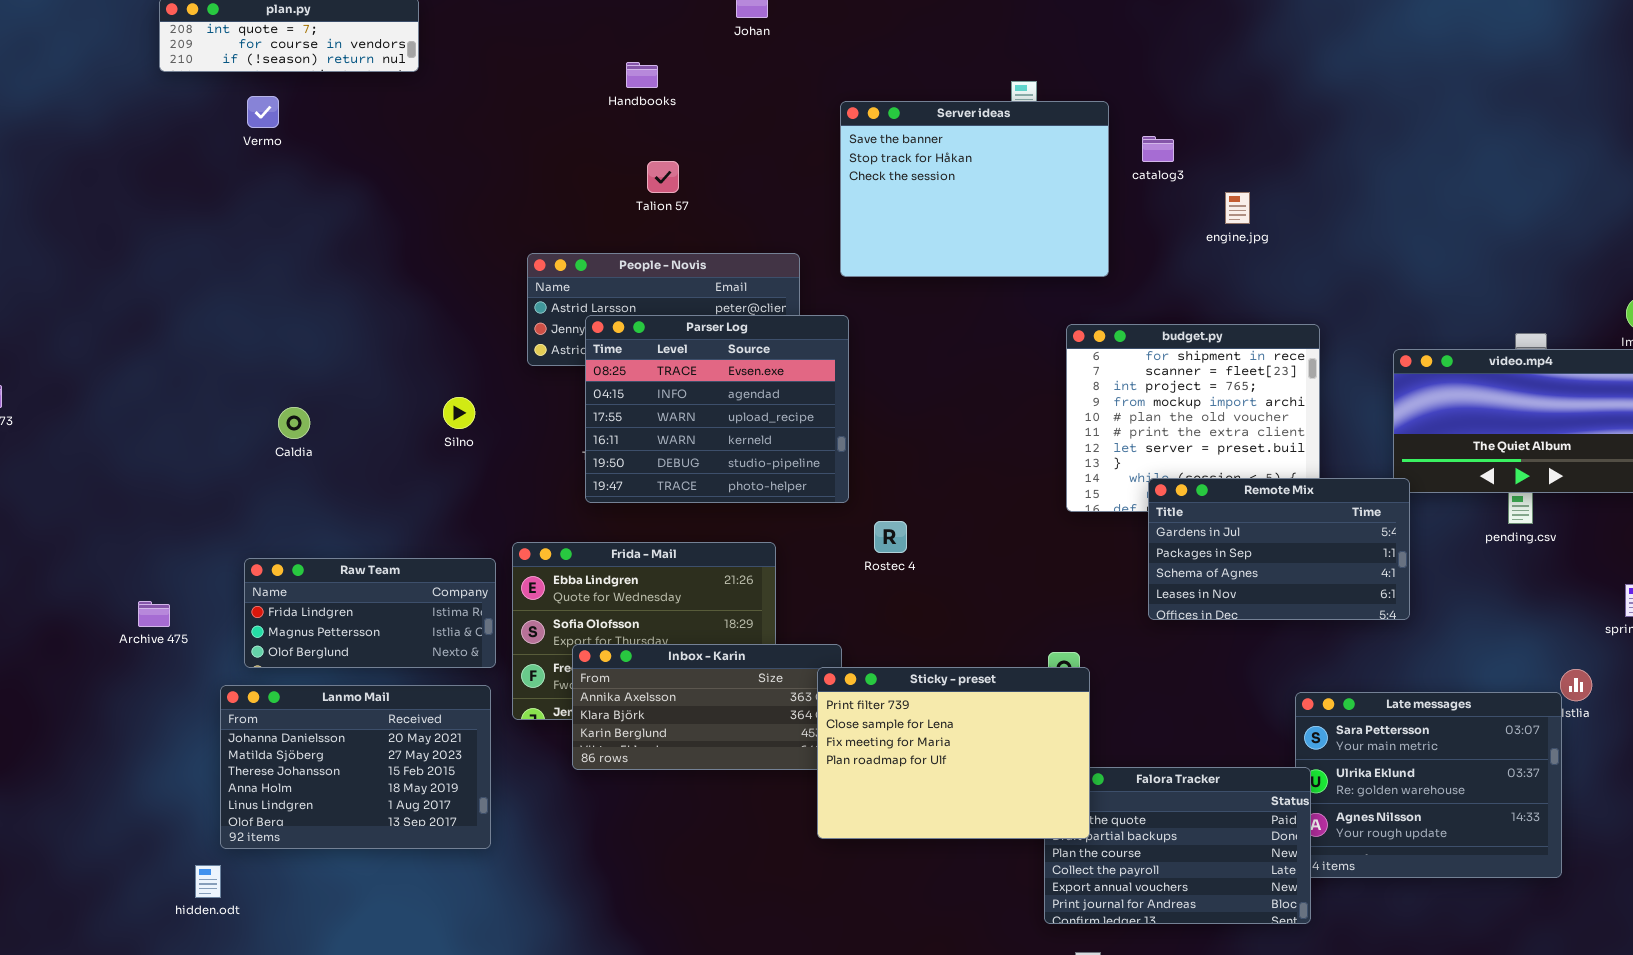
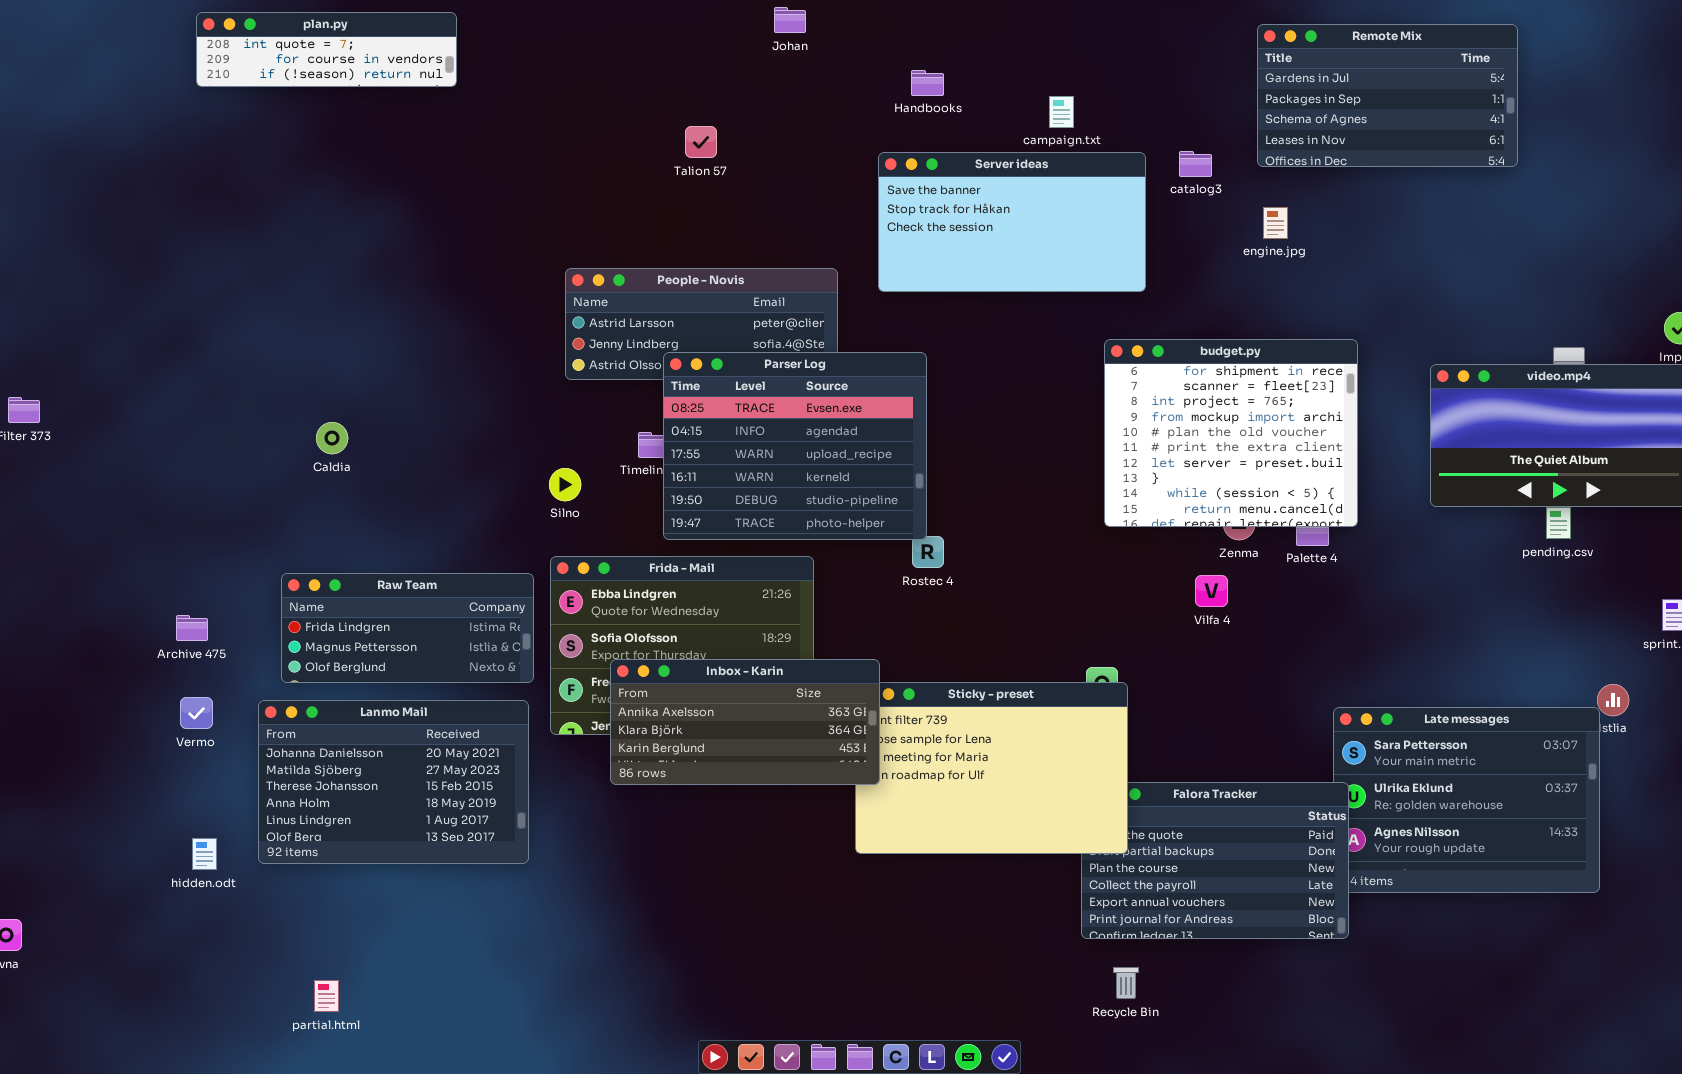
Handbooks: [626,62,658,88] -> [911,70,944,96], moved
Vermo: [247,96,279,128] -> [180,697,213,729], moved
Server ideas: [840,101,1109,277] -> [878,152,1146,292], resized
Talion 57: [647,161,679,193] -> [685,126,717,158], moved
Parser Log: [585,315,849,503] -> [663,352,927,540], moved
Silno: [443,397,475,429] -> [549,468,581,501], moved
Remote Mix: [1148,478,1410,620] -> [1257,24,1518,167], moved
Inbox - Karin: [572,644,842,770] -> [610,659,880,785], raised
hidden.odt: [195,865,221,898] -> [192,838,217,870], moved

